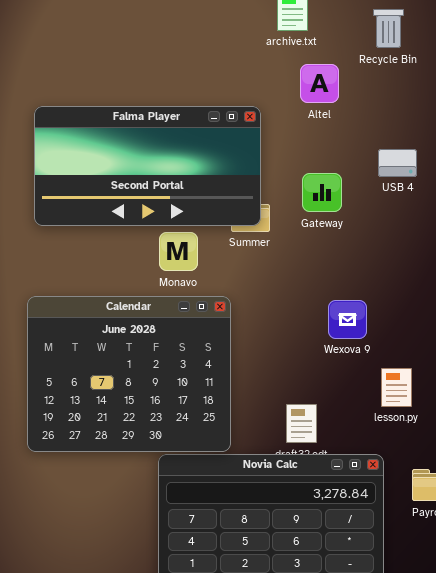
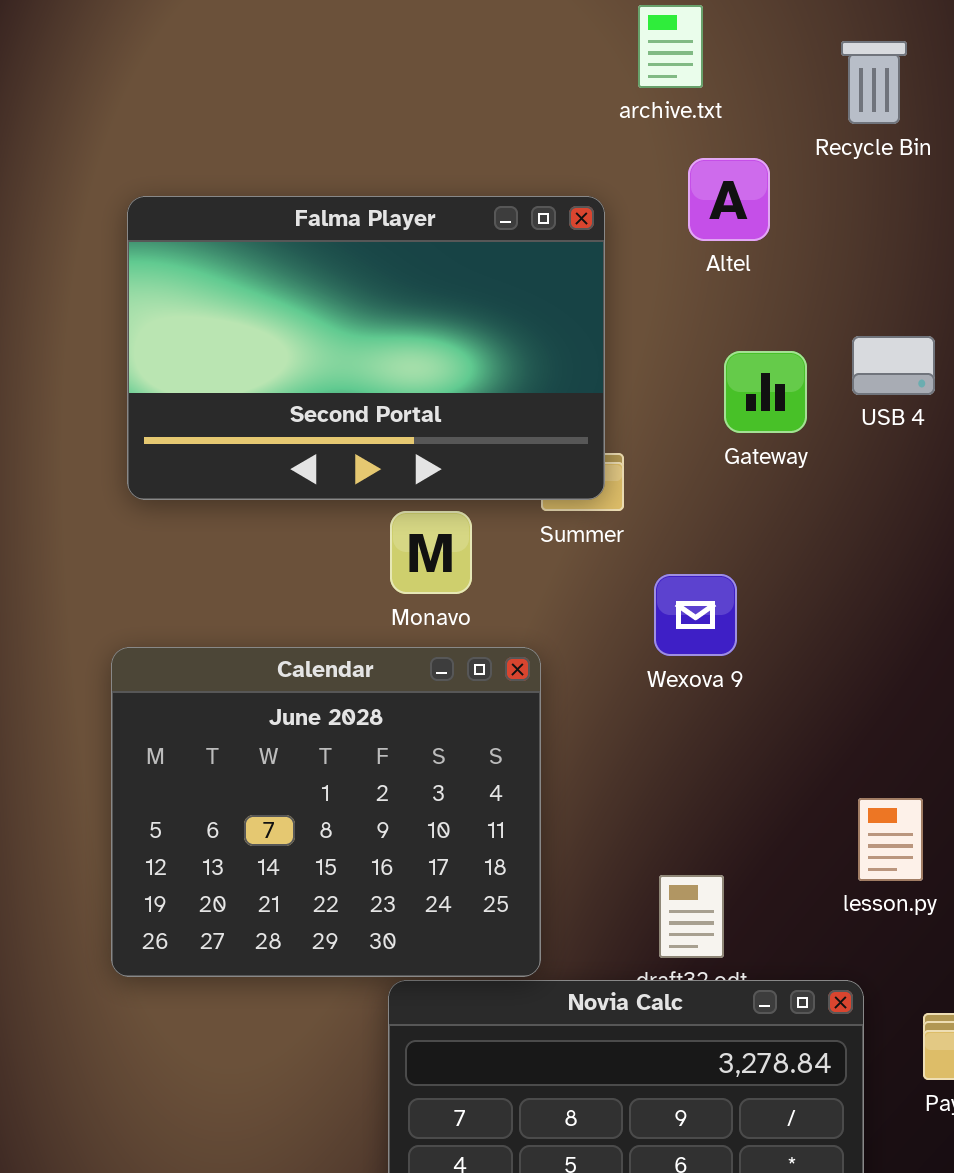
Falma Player: [34,106,261,226] -> [127,196,605,500], resized
Gateway: [302,173,342,212] -> [724,351,807,433], moved
Wexova 9: [328,300,367,339] -> [654,574,737,656], moved

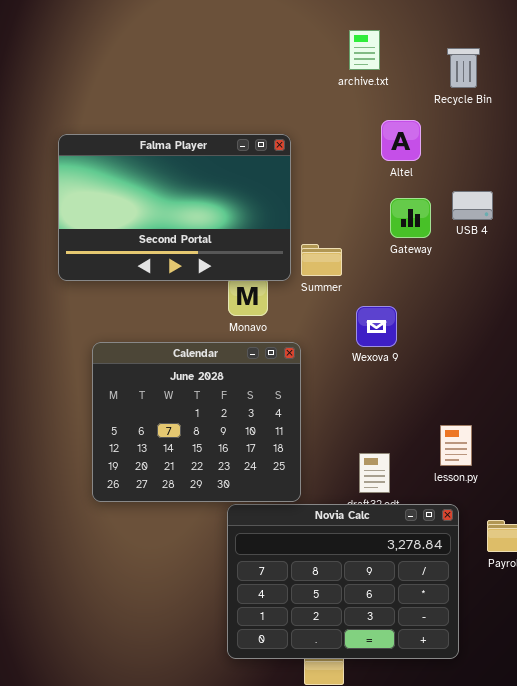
Altel: [688,158,770,241] -> [381,120,421,161], moved
Falma Player: [127,196,605,500] -> [58,134,291,281], moved
lesson.py: [858,798,923,881] -> [440,425,472,466], moved

